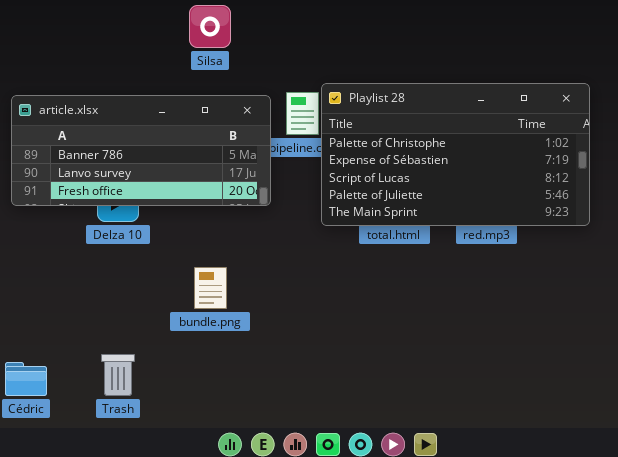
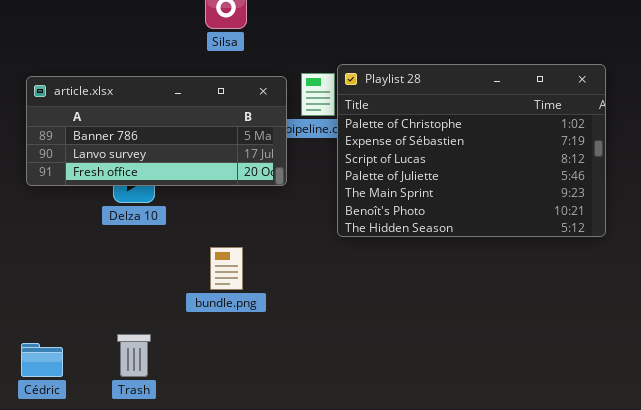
Playlist 28: [321,83,590,226] -> [337,64,606,237], resized

